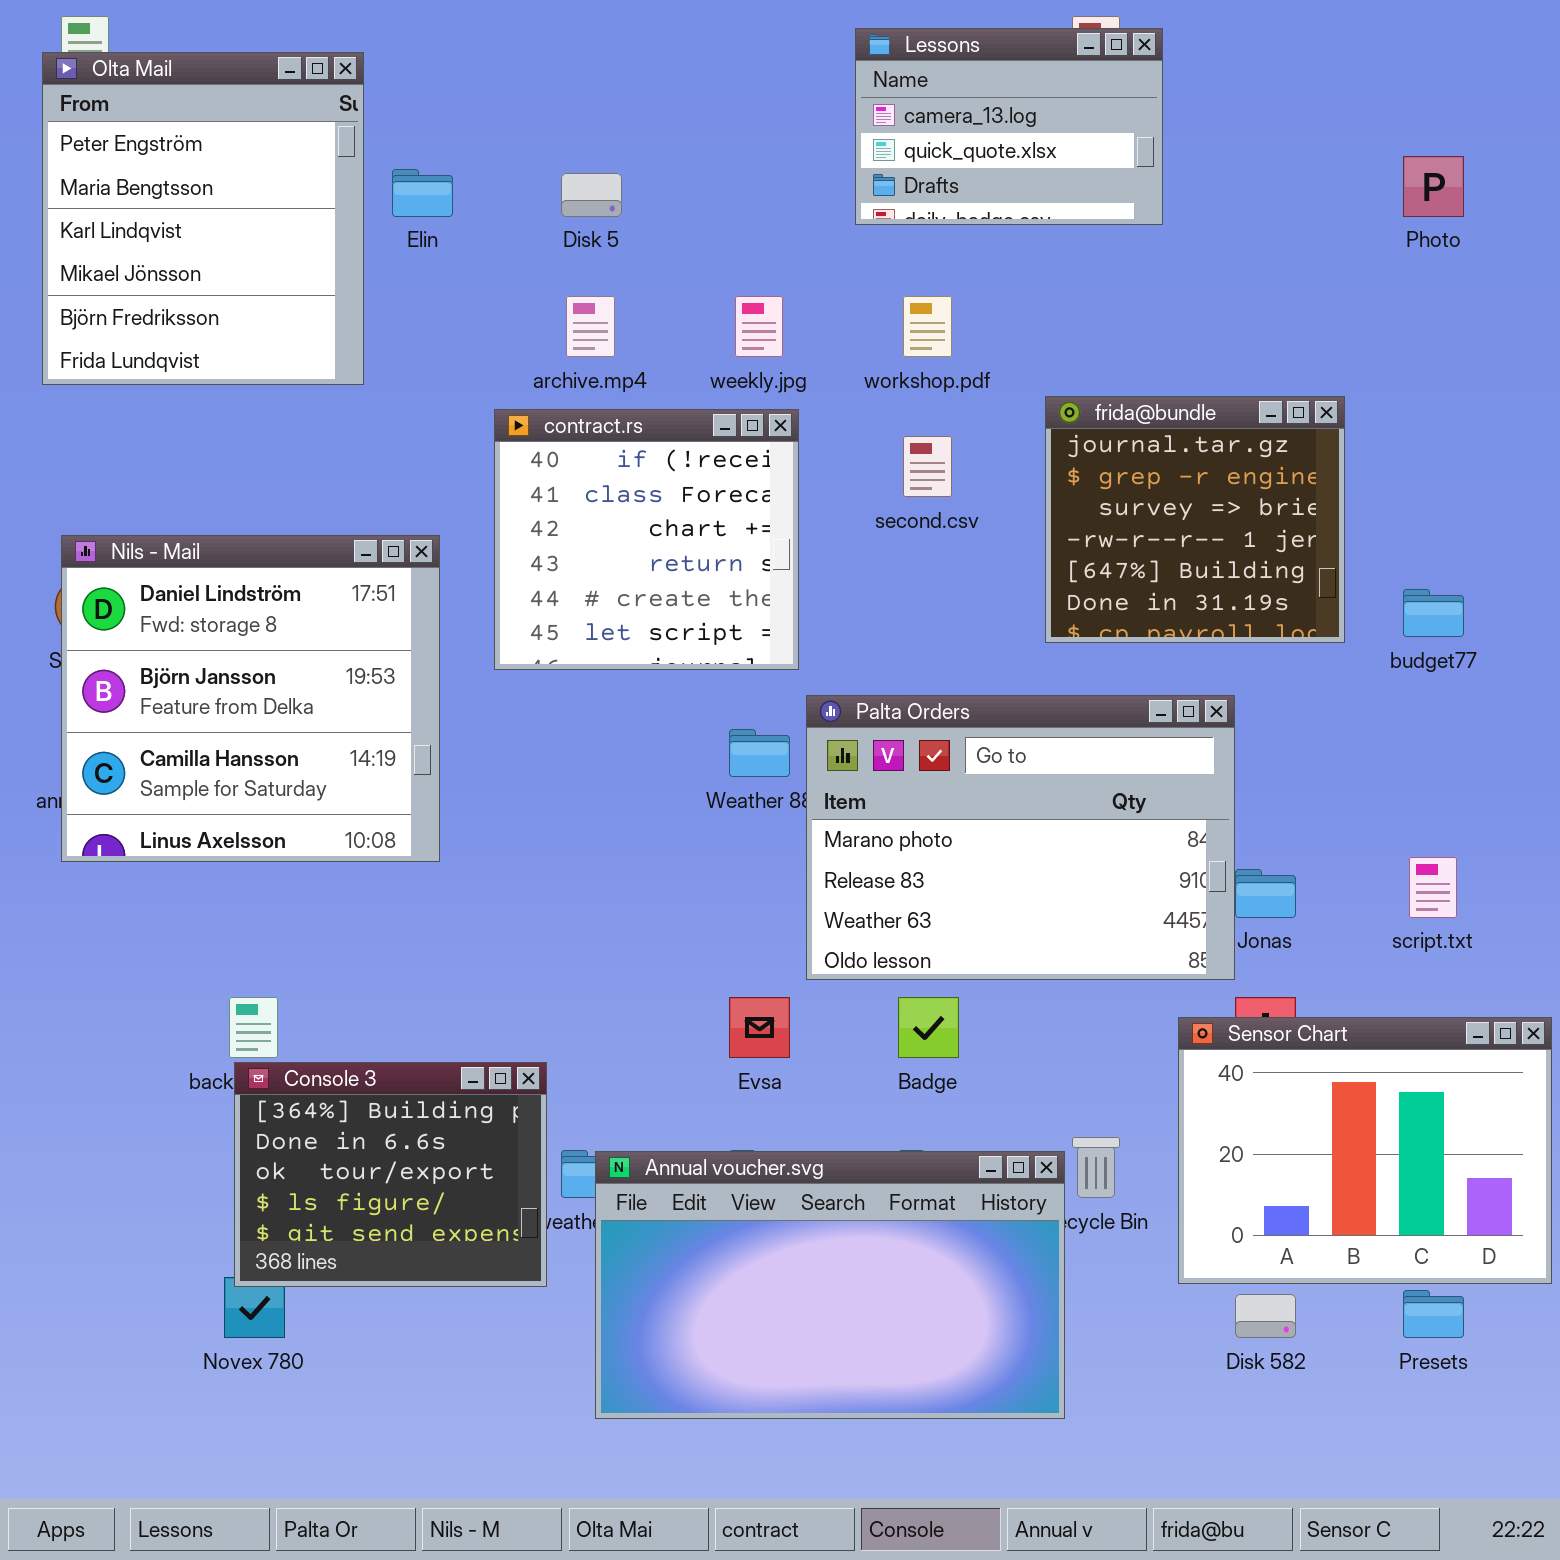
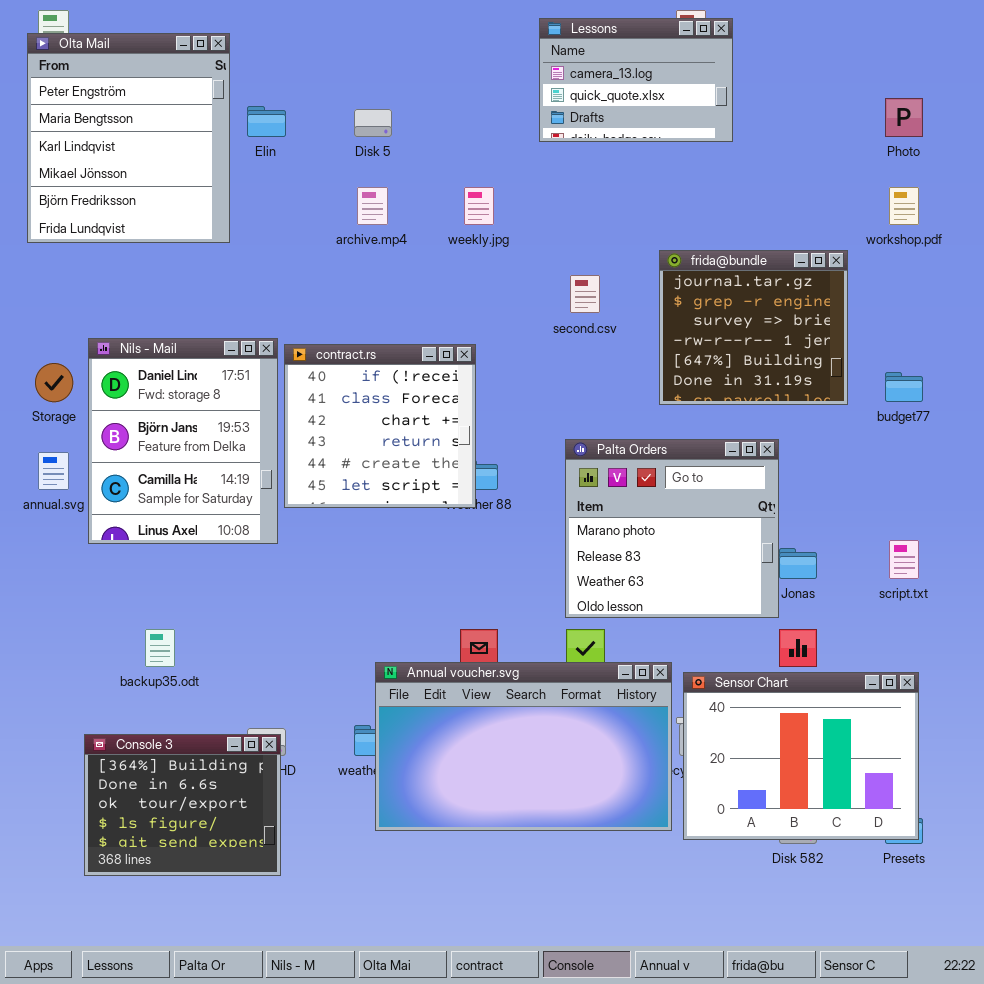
workshop.pdf: [903,296,952,357] -> [889,187,919,225], moved
contract.rs: [494,409,799,670] -> [284,344,476,508], moved
Nils - Mail: [61,535,440,862] -> [88,338,278,544], resized
Palta Orders: [806,695,1235,980] -> [565,439,779,618], resized
Sensor Chart: [1178,1017,1552,1284] -> [683,672,919,840], moved
Console 3: [234,1062,547,1287] -> [84,734,281,876], moved
Annual voucher.svg: [595,1151,1065,1419] -> [375,662,672,831], moved

